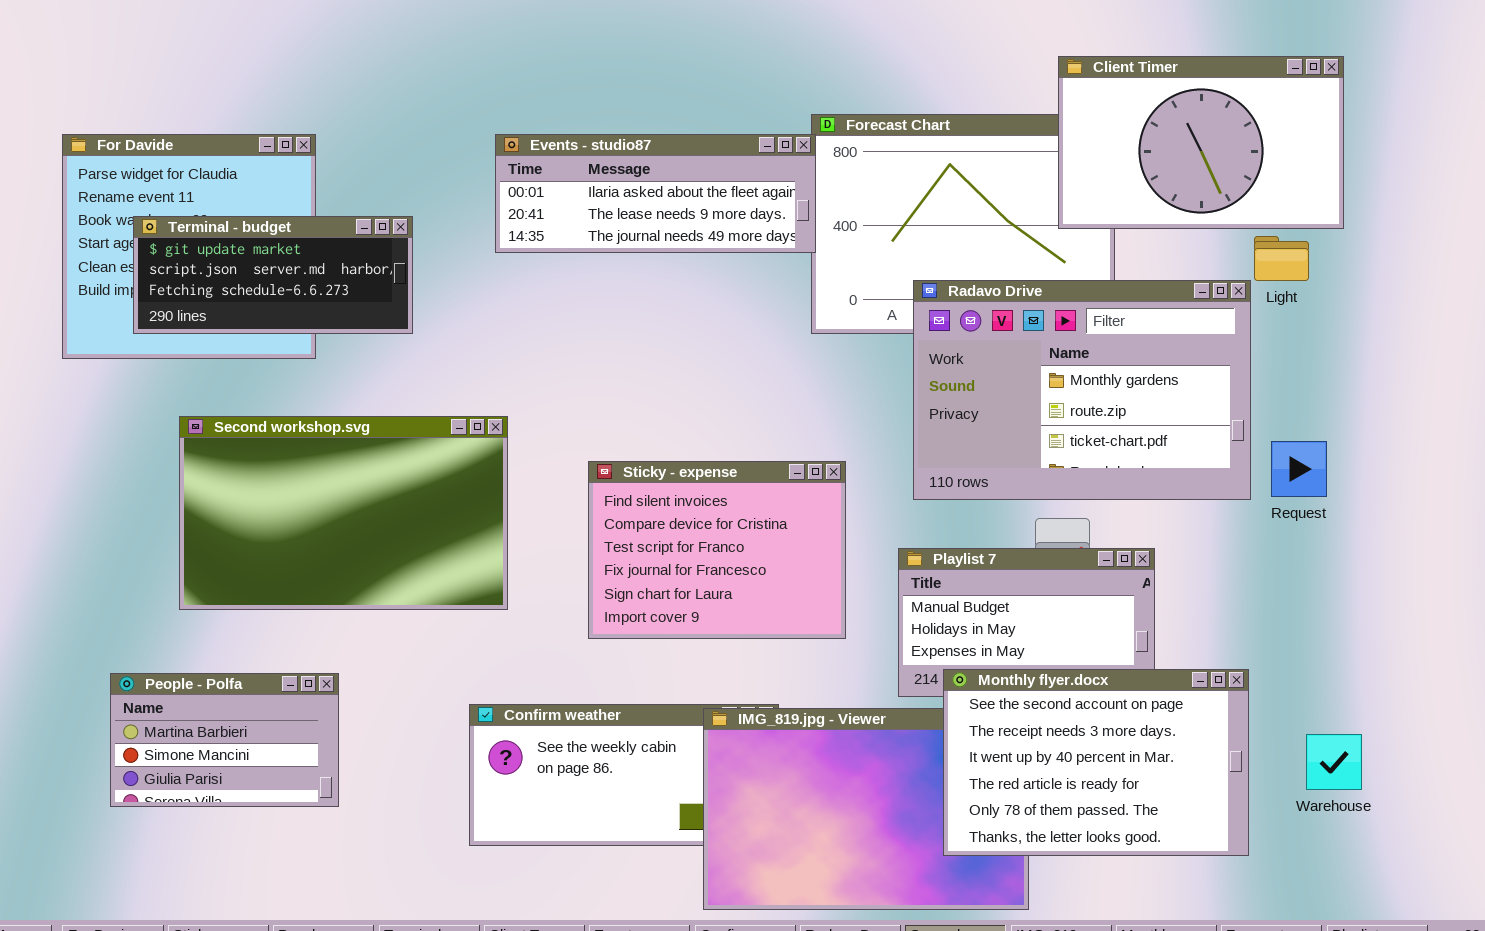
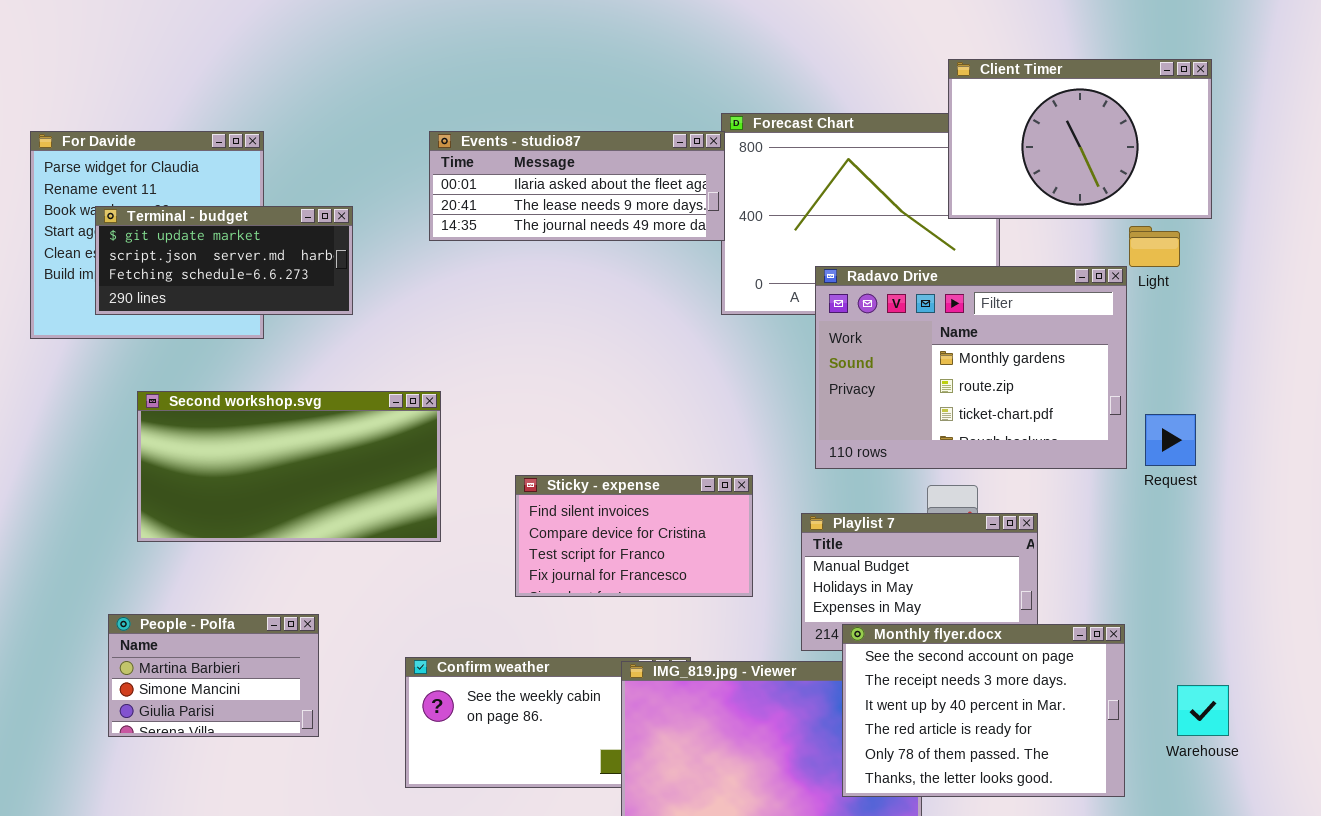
Second workshop.svg: [179,416,508,610] -> [137,391,441,542], resized
Sticky - expense: [588,461,846,639] -> [515,475,753,597], resized
People - Polfa: [110,673,339,807] -> [108,614,319,737], moved

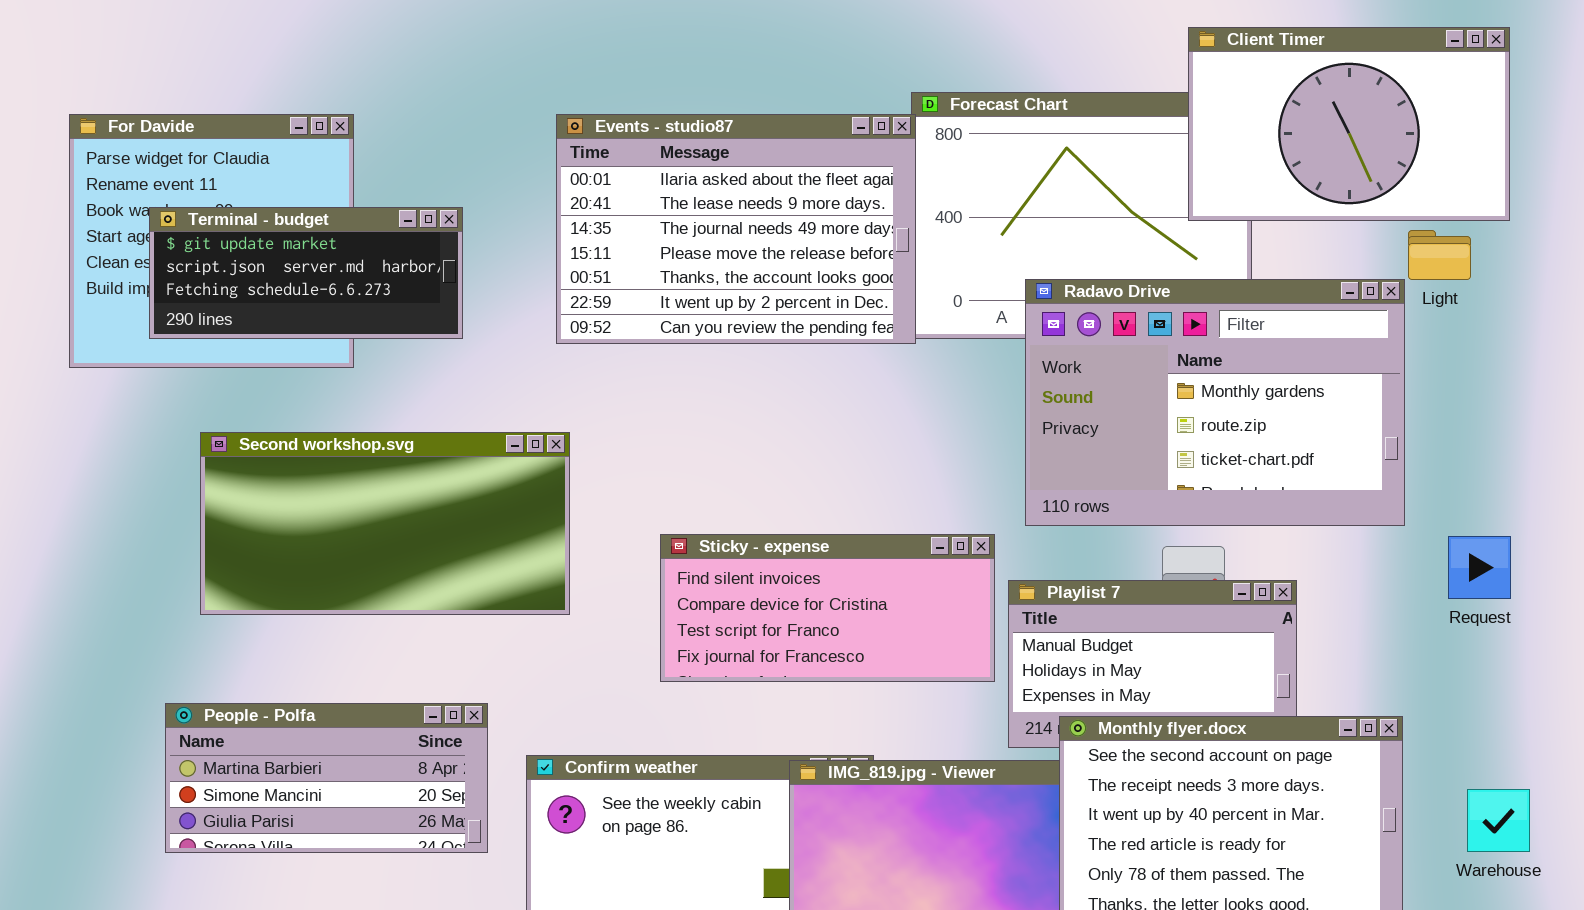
Events - studio87: [429,131,725,241] -> [556,114,916,344], resized
Request: [1145,414,1196,466] -> [1448,536,1511,599], moved
Sticky - expense: [515,475,753,597] -> [660,534,995,682], resized
People - Polfa: [108,614,319,737] -> [165,703,488,853], resized

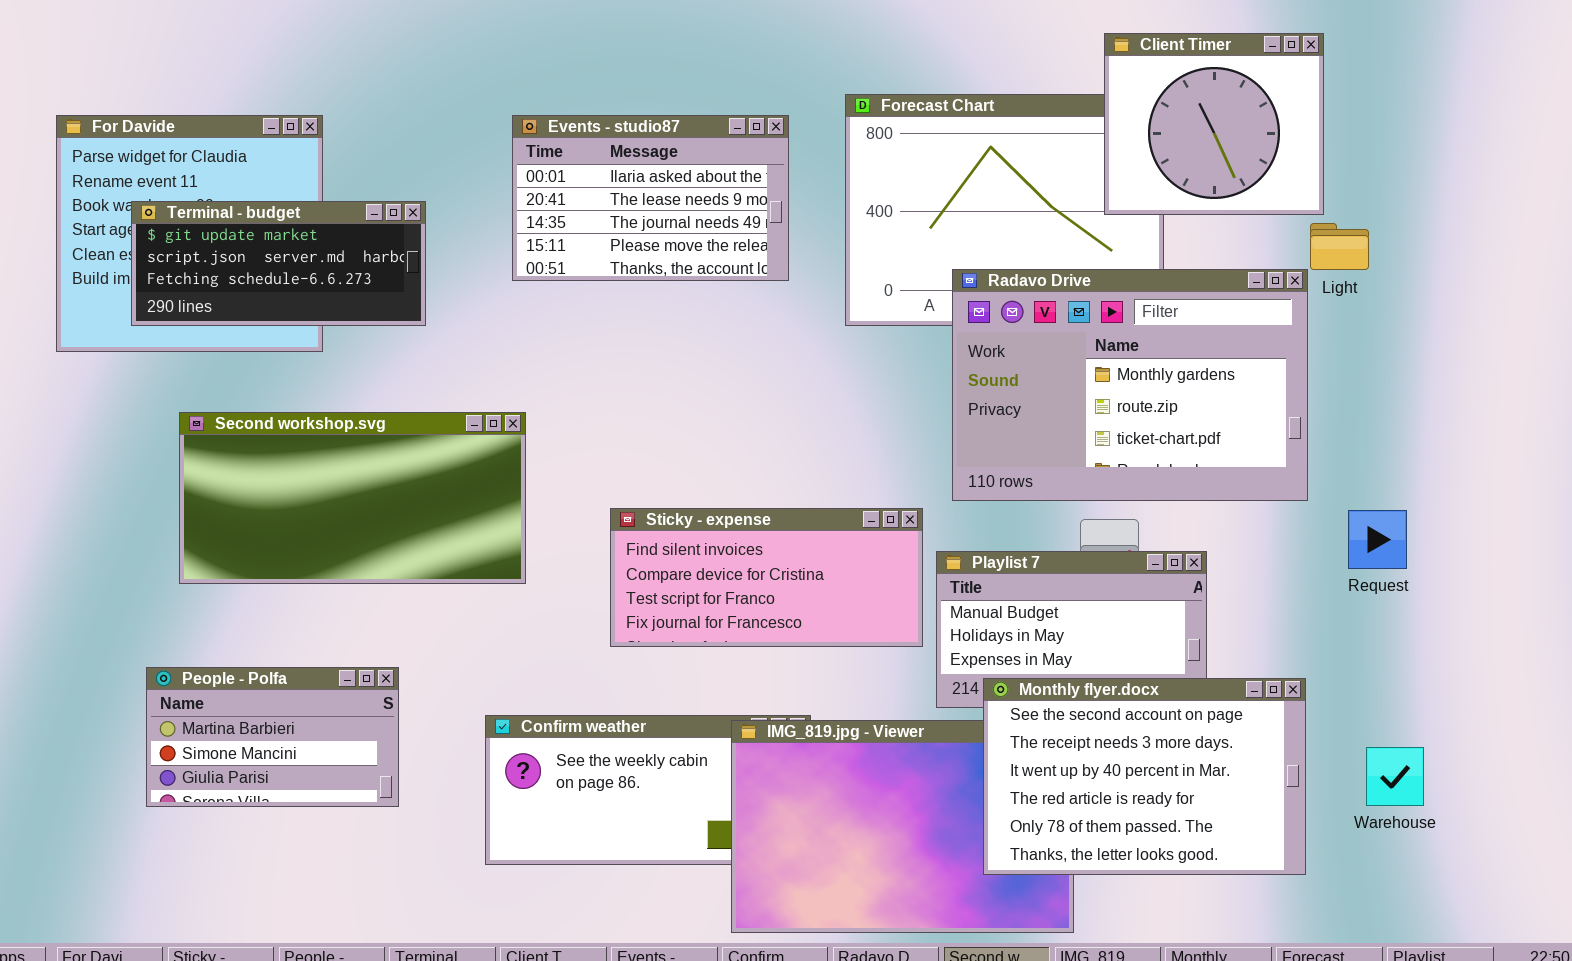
Client Timer: [1188,27,1510,221] -> [1104,33,1324,215], resized
Events - studio87: [556,114,916,344] -> [512,115,789,281], resized
People - Polfa: [165,703,488,853] -> [146,667,399,807], resized

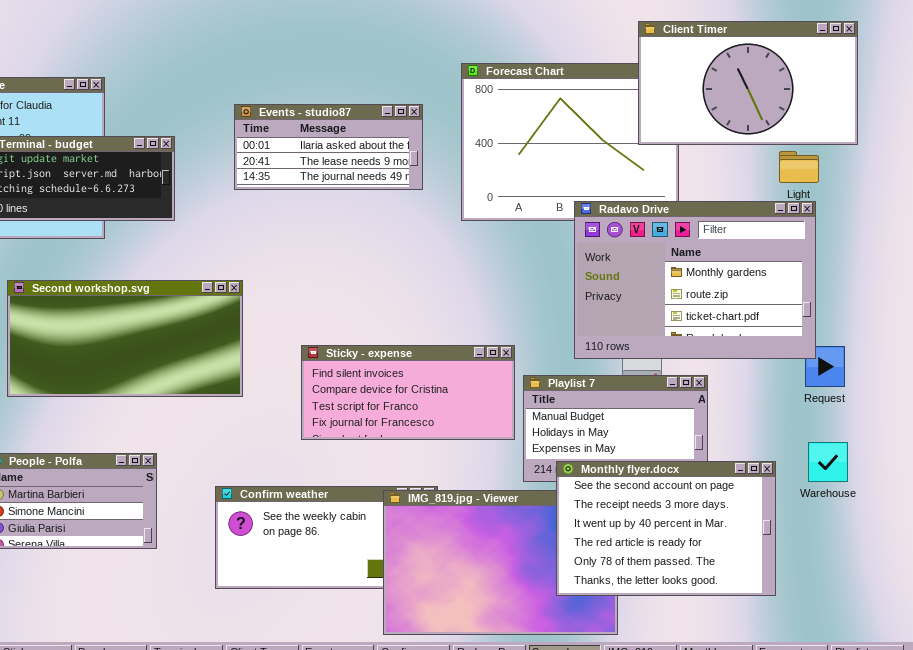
Client Timer: [1104,33,1324,215] -> [638,21,858,145], resized
Events - studio87: [512,115,789,281] -> [234,104,423,190], resized
Radavo Drive: [952,269,1308,501] -> [574,201,816,359], moved
Warehouse: [1366,747,1424,806] -> [808,442,848,482], moved

